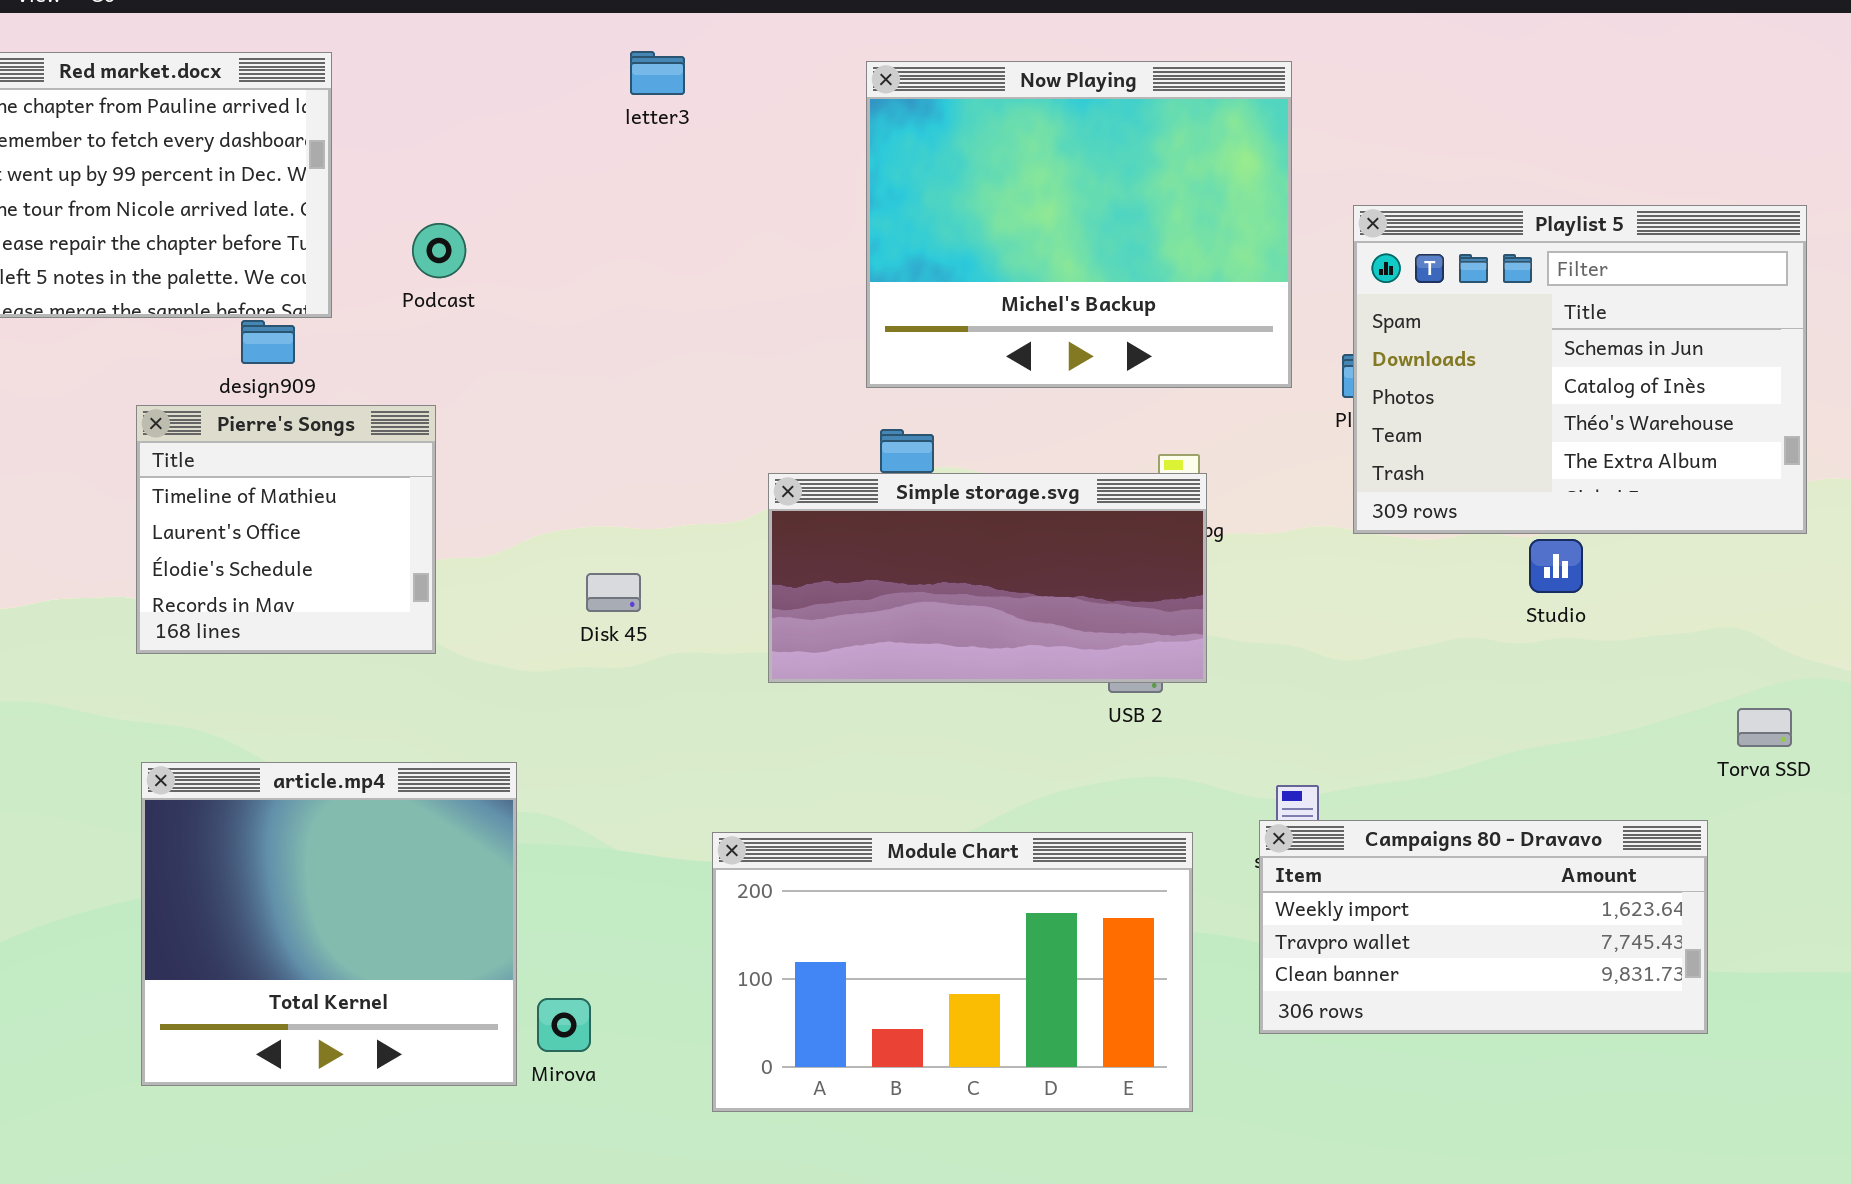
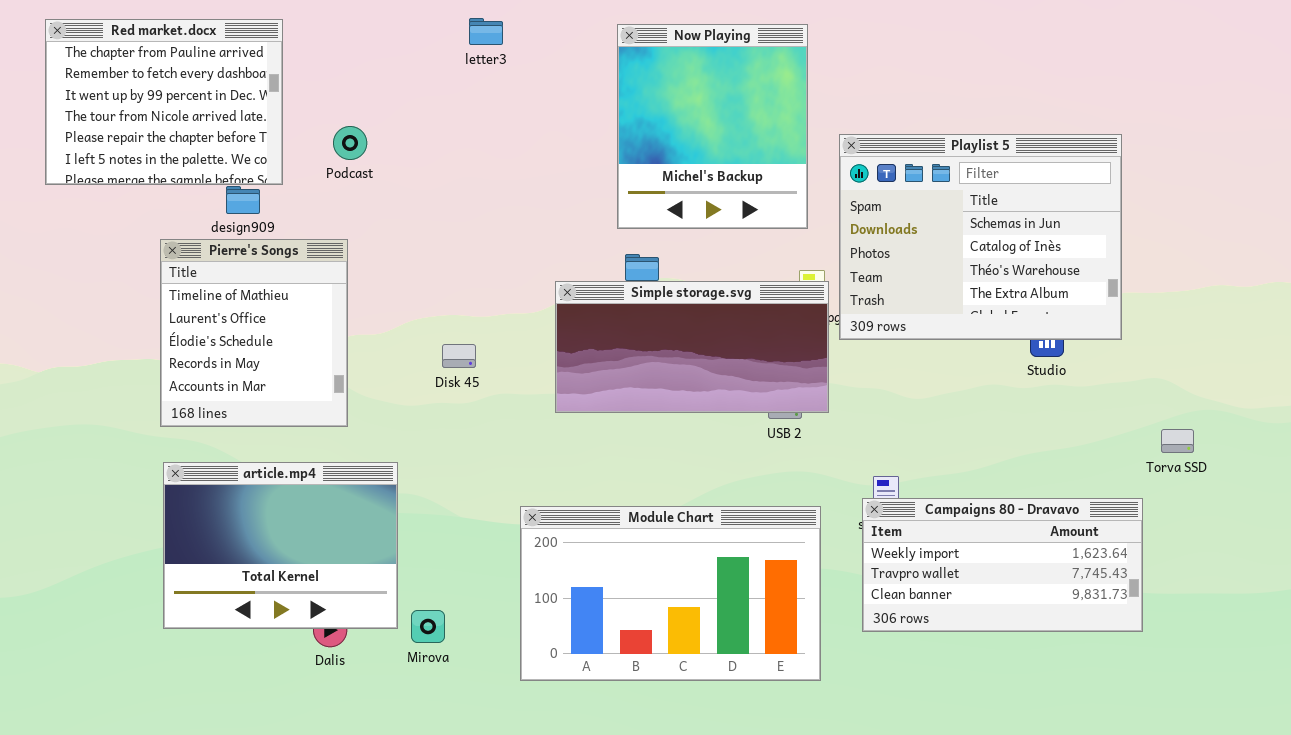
Now Playing: [866,61,1292,388] -> [617,24,808,229], resized
Playlist 5: [1353,205,1807,534] -> [839,134,1122,340], moved
Pierre's Songs: [136,405,436,654] -> [160,239,348,427], resized
article.mp4: [141,762,517,1086] -> [163,462,398,629], resized

